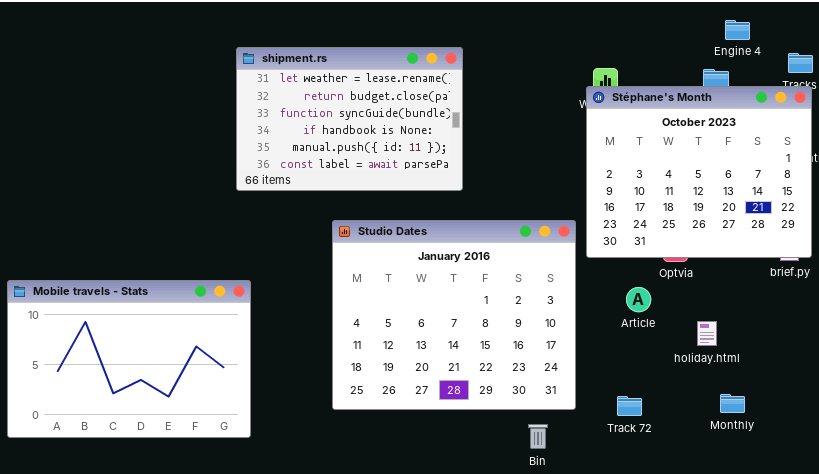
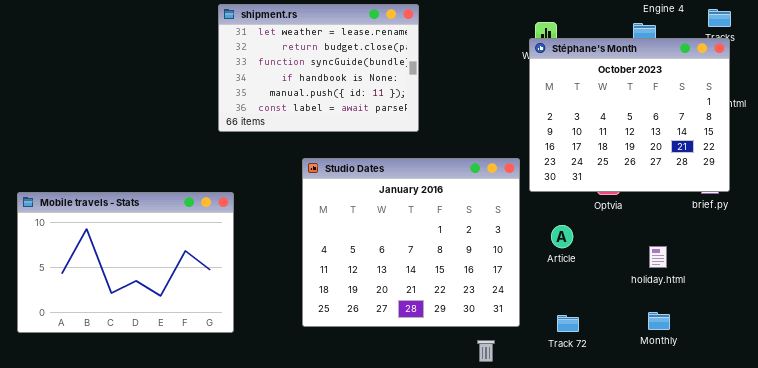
Mobile travels - Stats: [7,280,251,438] -> [17,192,234,333], moved
Article: [626,287,651,312] -> [551,225,573,248], moved
holiday.html: [697,321,717,346] -> [649,246,667,268], moved

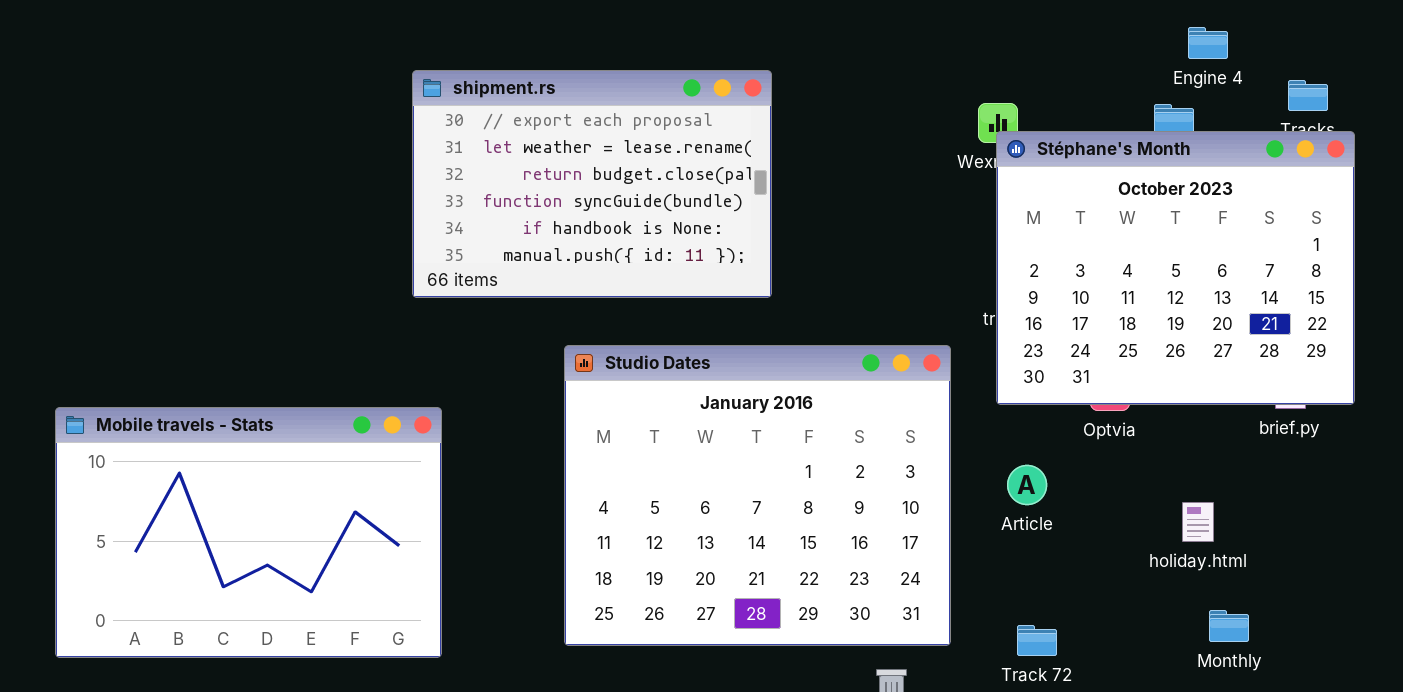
shipment.rs: [218,4,419,132] -> [412,70,772,298], scrolled up 1 row
Stéphane's Month: [529,38,730,192] -> [996,131,1355,405], moved
Monthly: [648,312,670,330] -> [1209,610,1249,642], moved

